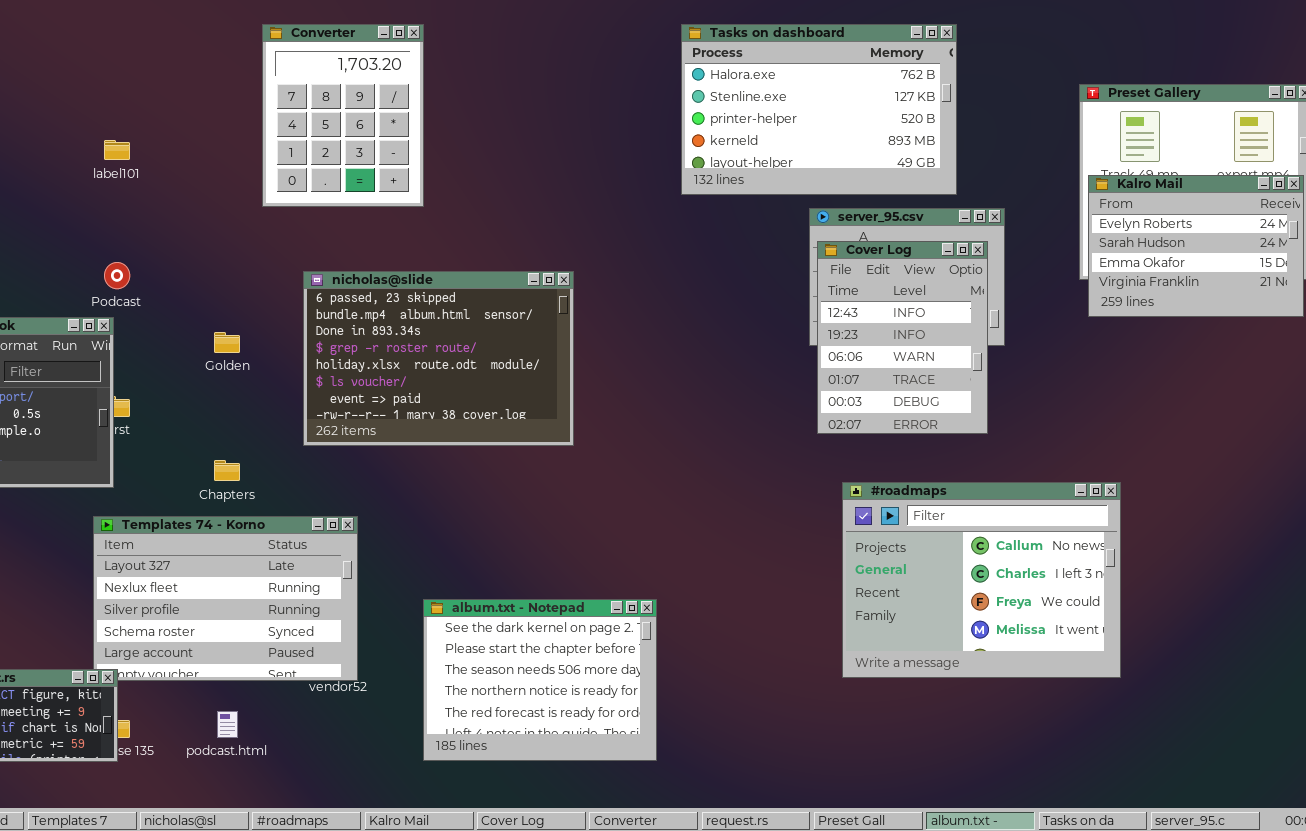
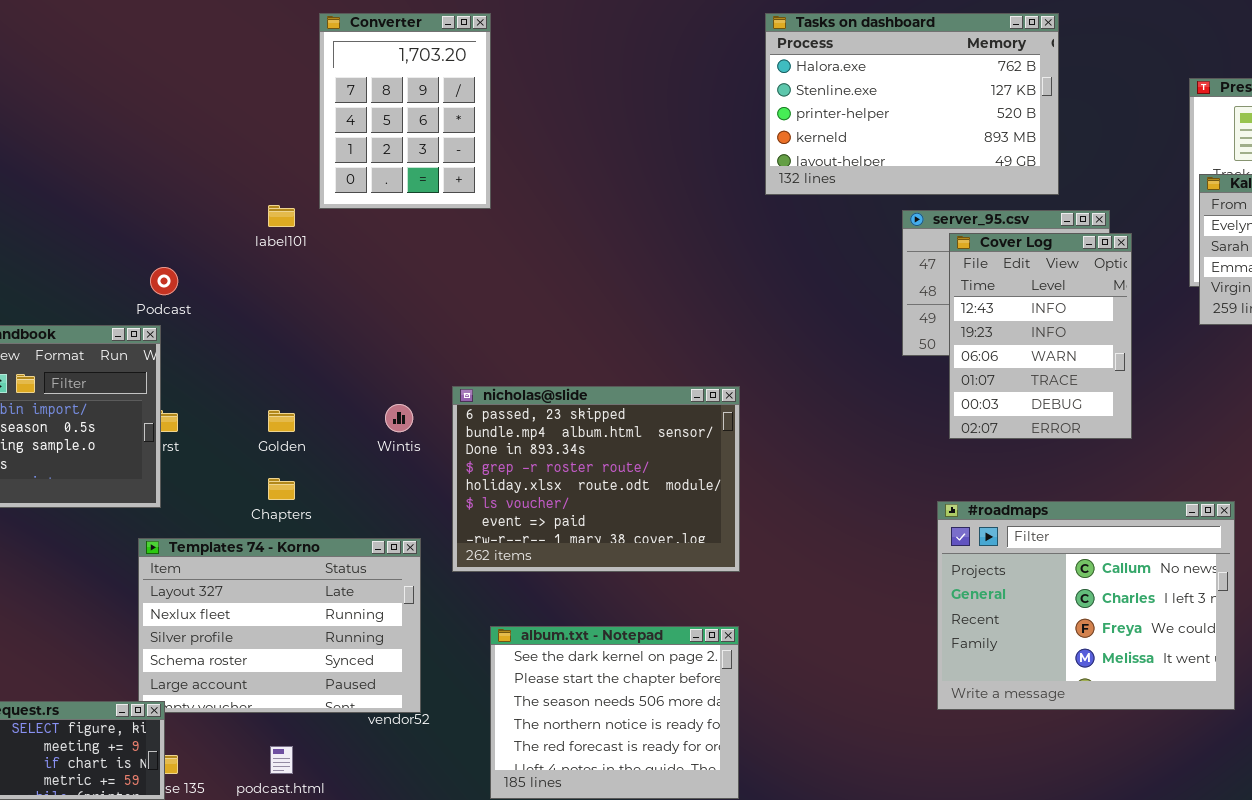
label101: [104,140,130,160] -> [268,205,295,227], moved
Cover Log: [817,241,988,434] -> [949,233,1132,439], moved
nicholas@slide: [303,271,574,446] -> [452,386,740,572], moved
Golden: [214,332,240,353] -> [268,410,295,432], moved

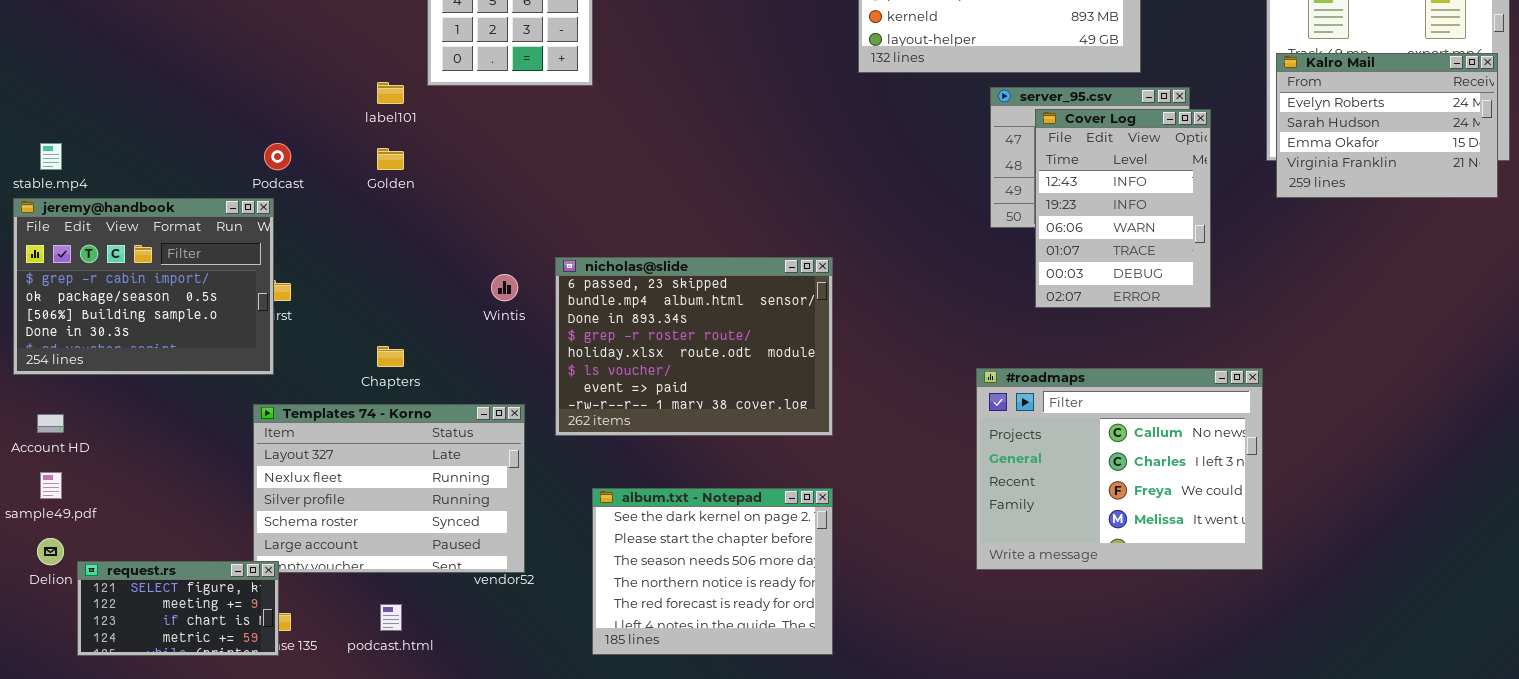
Golden: [268,410,295,432] -> [377,148,404,170], moved
#roadmaps: [937,501,1235,710] -> [976,368,1263,570], moved

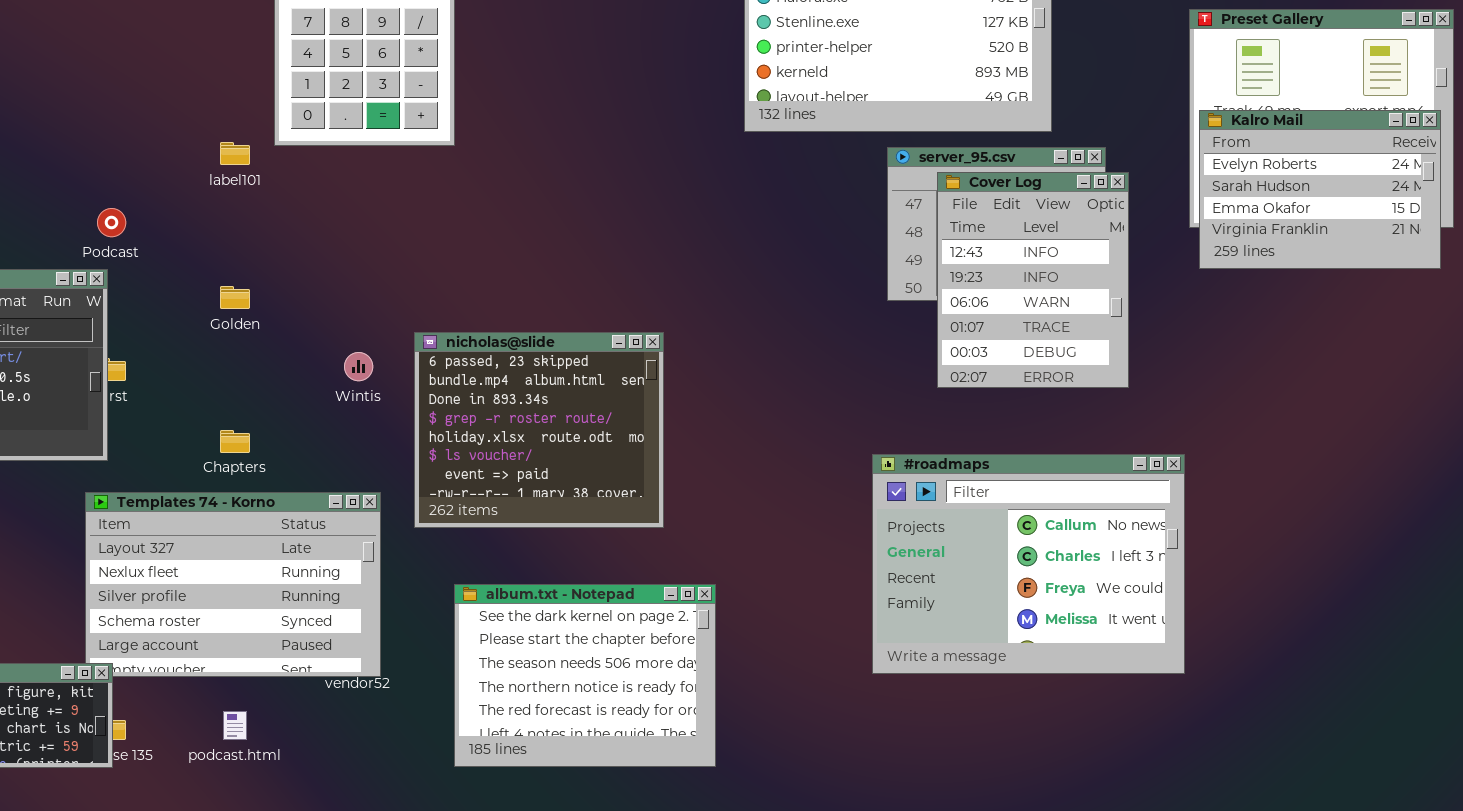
Golden: [377,148,404,170] -> [220,286,250,309], moved
nicholas@slide: [555,257,833,436] -> [414,332,664,528], resized

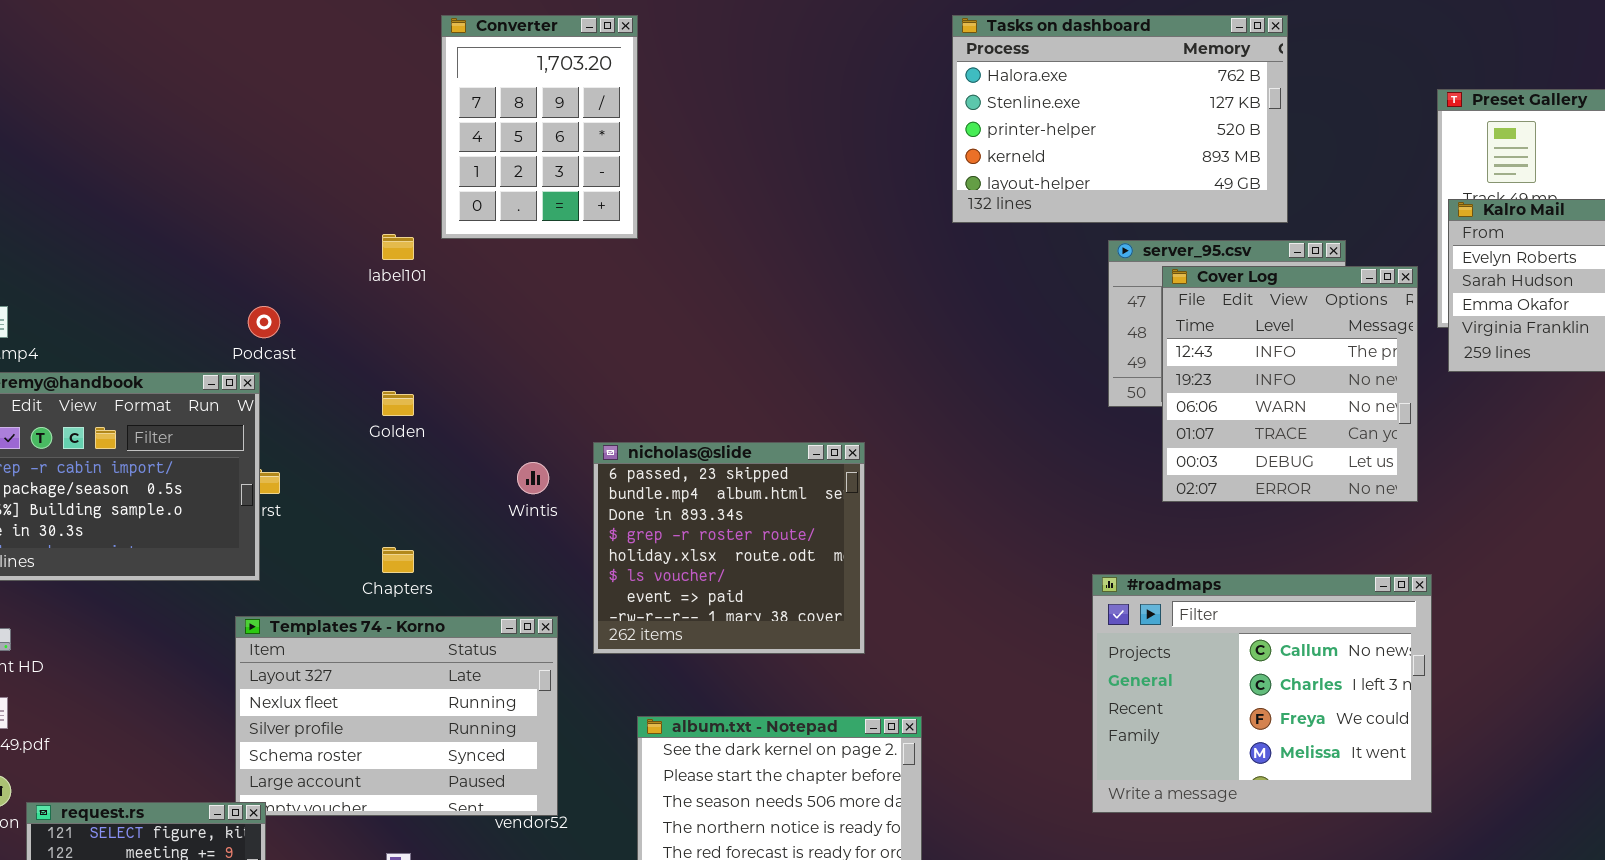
Cover Log: [937,172,1129,388] -> [1162,266,1418,502], resized

